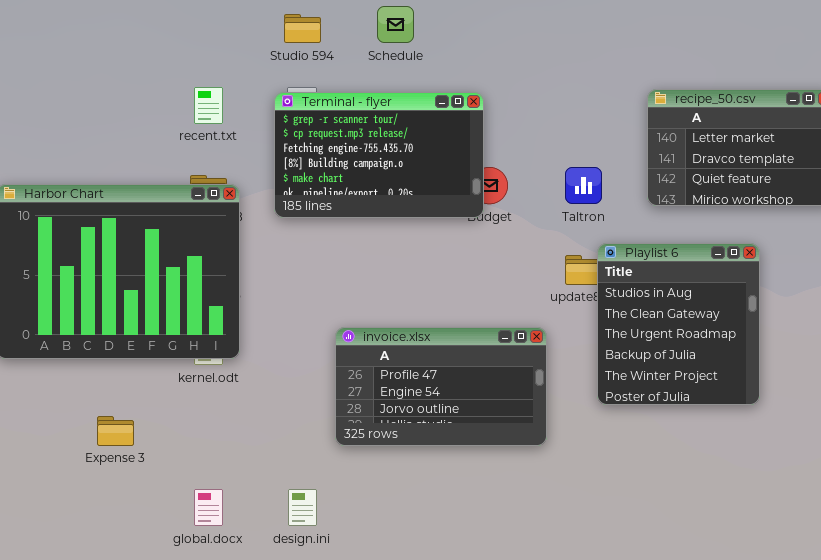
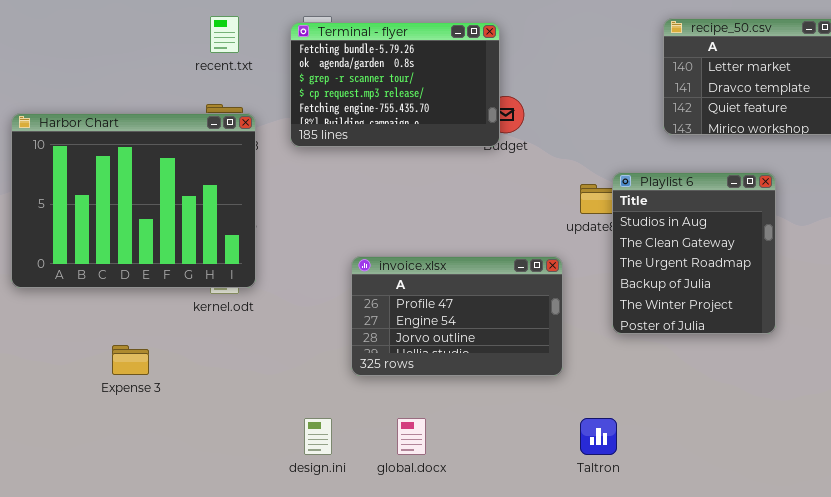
Terminal - flyer: [274,92,484,218] -> [290,22,500,147], scrolled up 2 rows
Taltron: [565,167,602,204] -> [580,418,617,455], moved
global.docx: [194,489,223,526] -> [397,418,426,455], moved

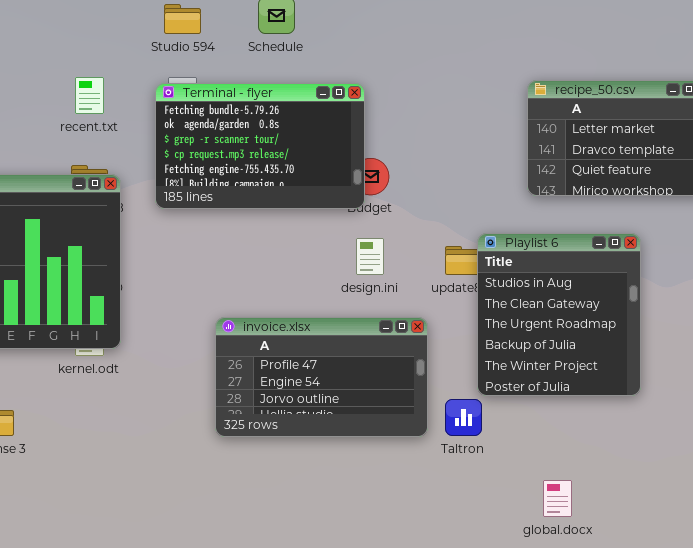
design.ini: [304,418,332,455] -> [356,238,384,275], moved
global.docx: [397,418,426,455] -> [543,480,572,517], moved
Taltron: [580,418,617,455] -> [445,399,482,436], moved

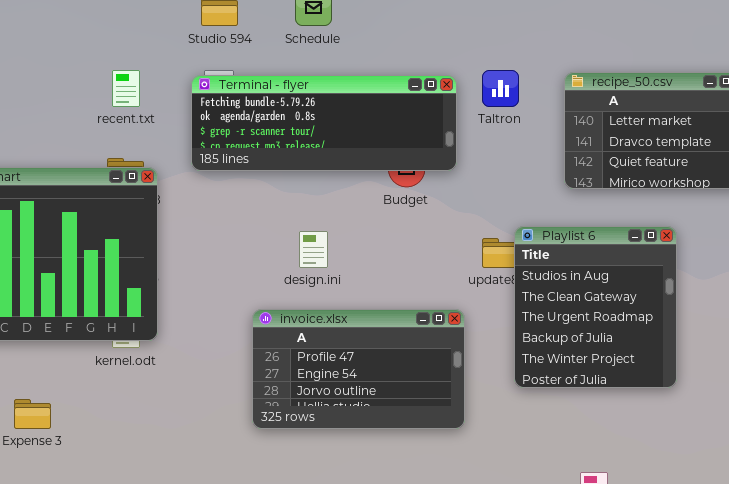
Terminal - flyer: [155,83,365,209] -> [191,75,457,171], resized
design.ini: [356,238,384,275] -> [299,231,328,268], moved
Taltron: [445,399,482,436] -> [482,70,519,107], moved

